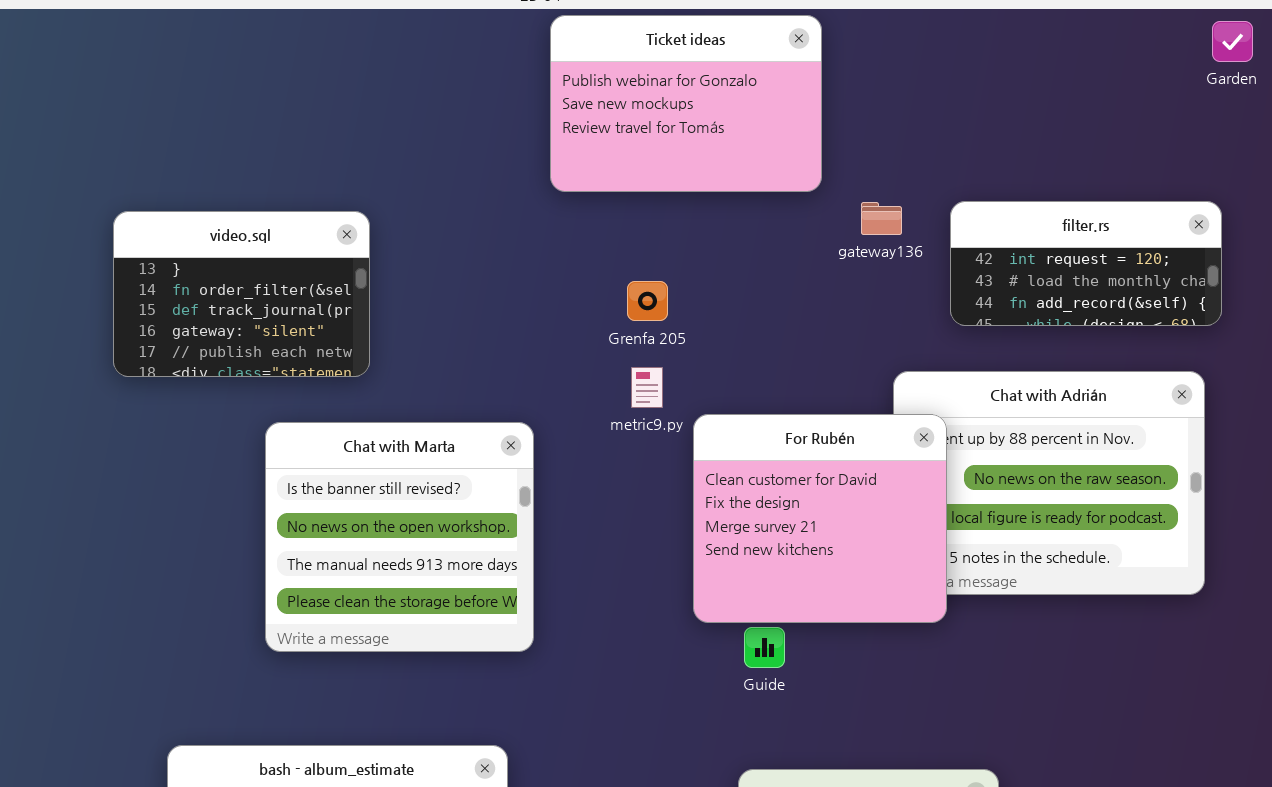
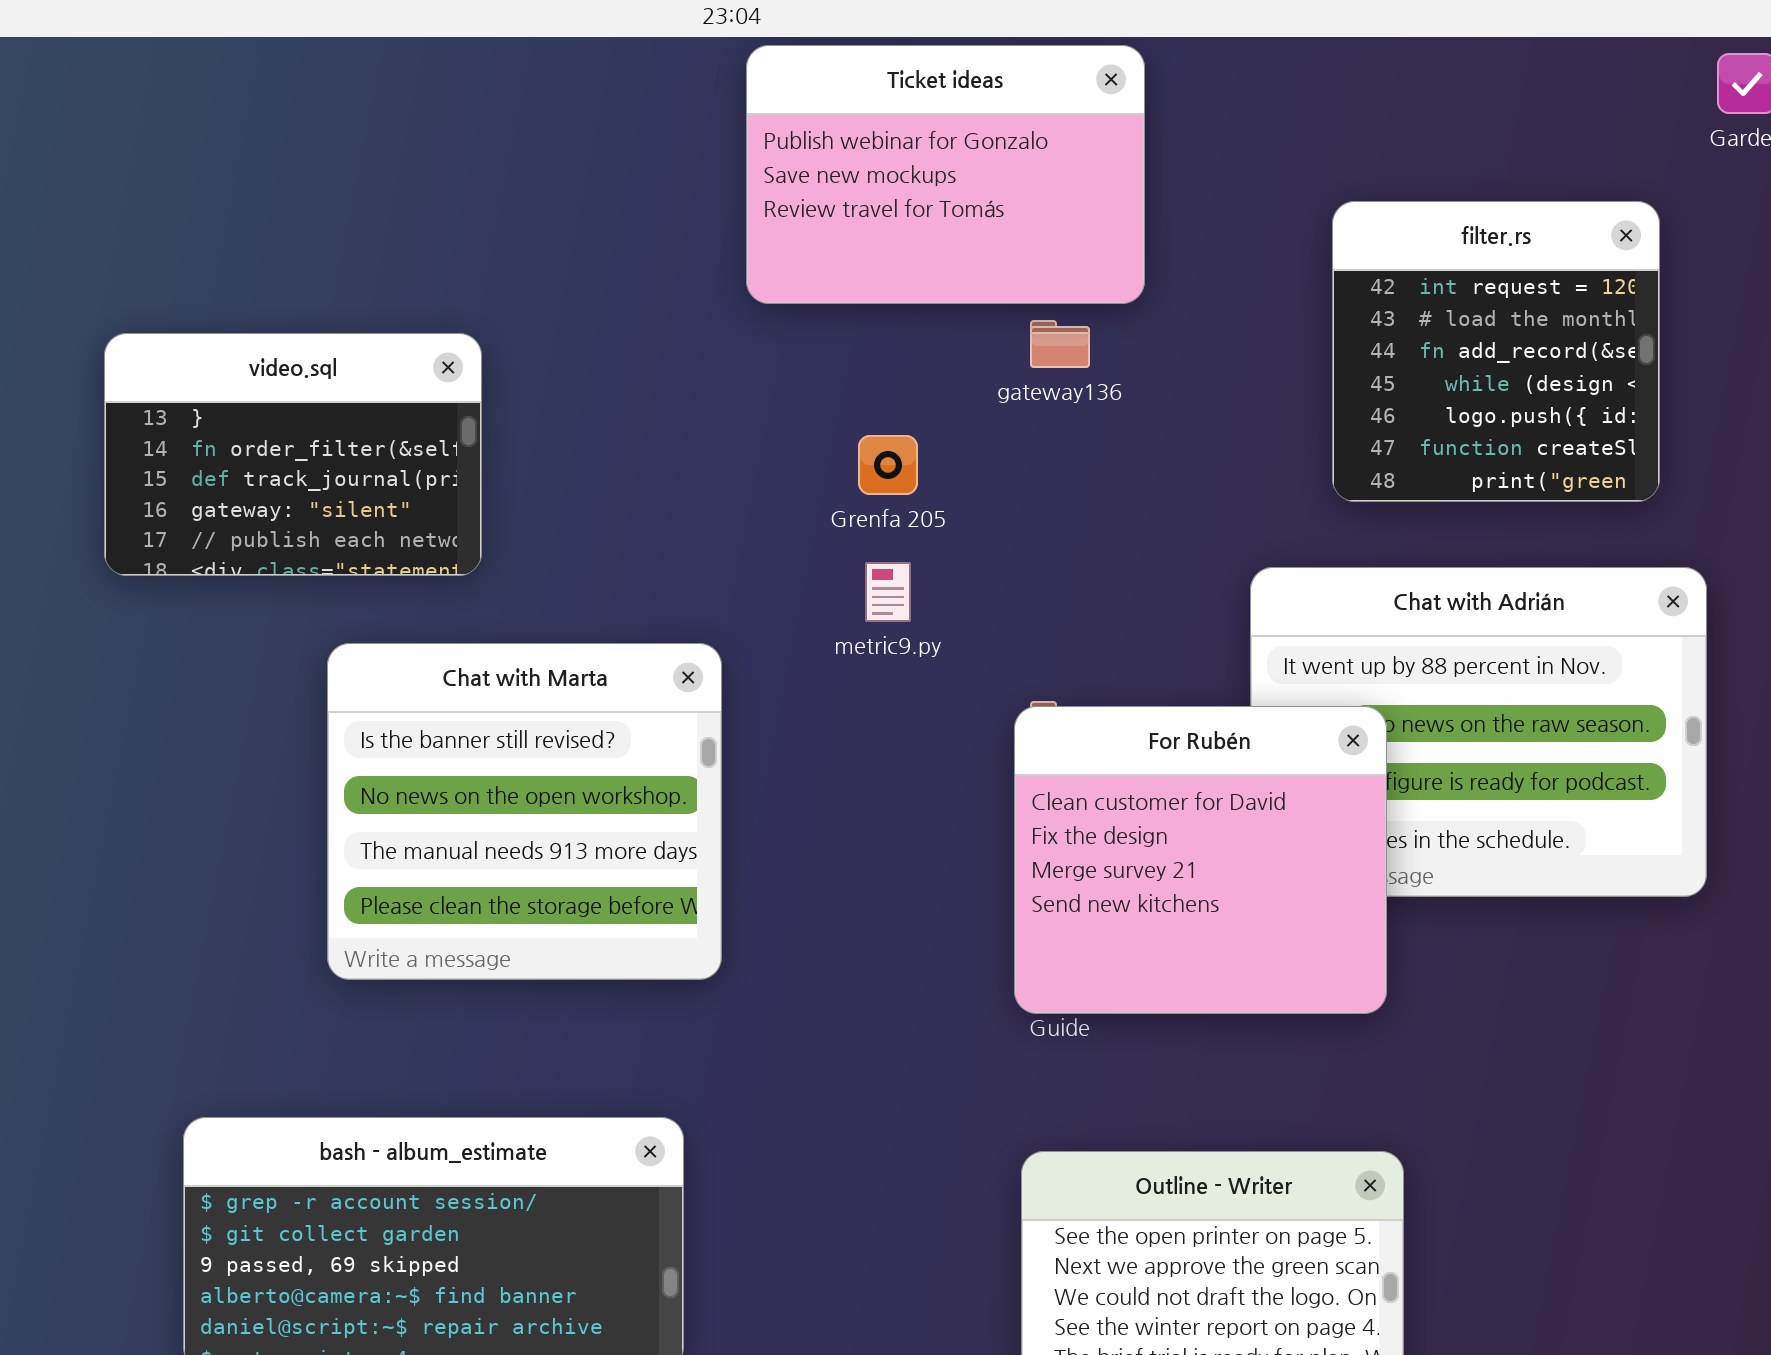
filter.rs: [950,201,1222,326] -> [1332,201,1660,502], resized
gateway136: [861,202,902,235] -> [1030,320,1090,368], moved
For Rubén: [693,414,947,623] -> [1014,706,1387,1014], moved

